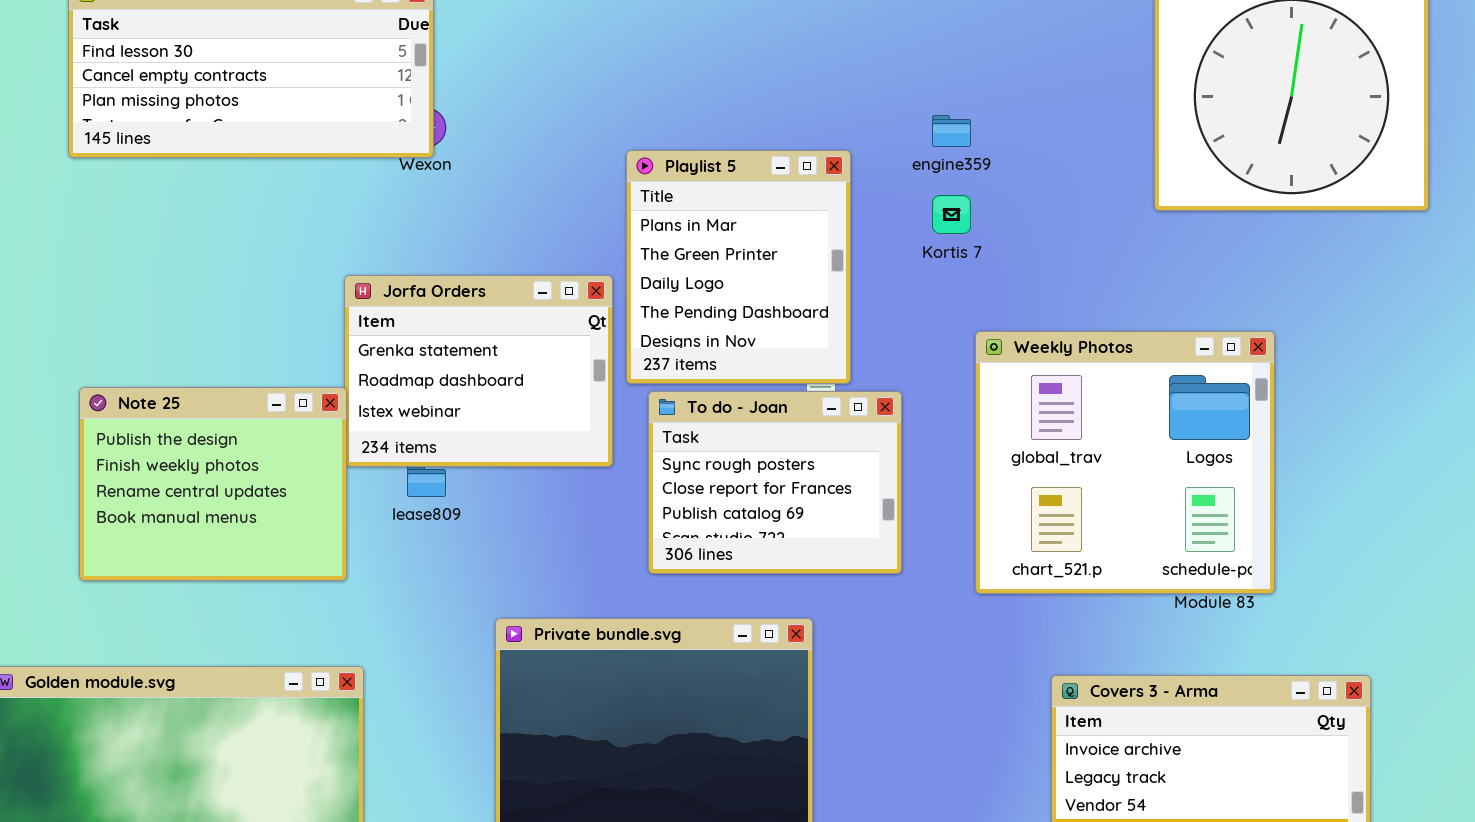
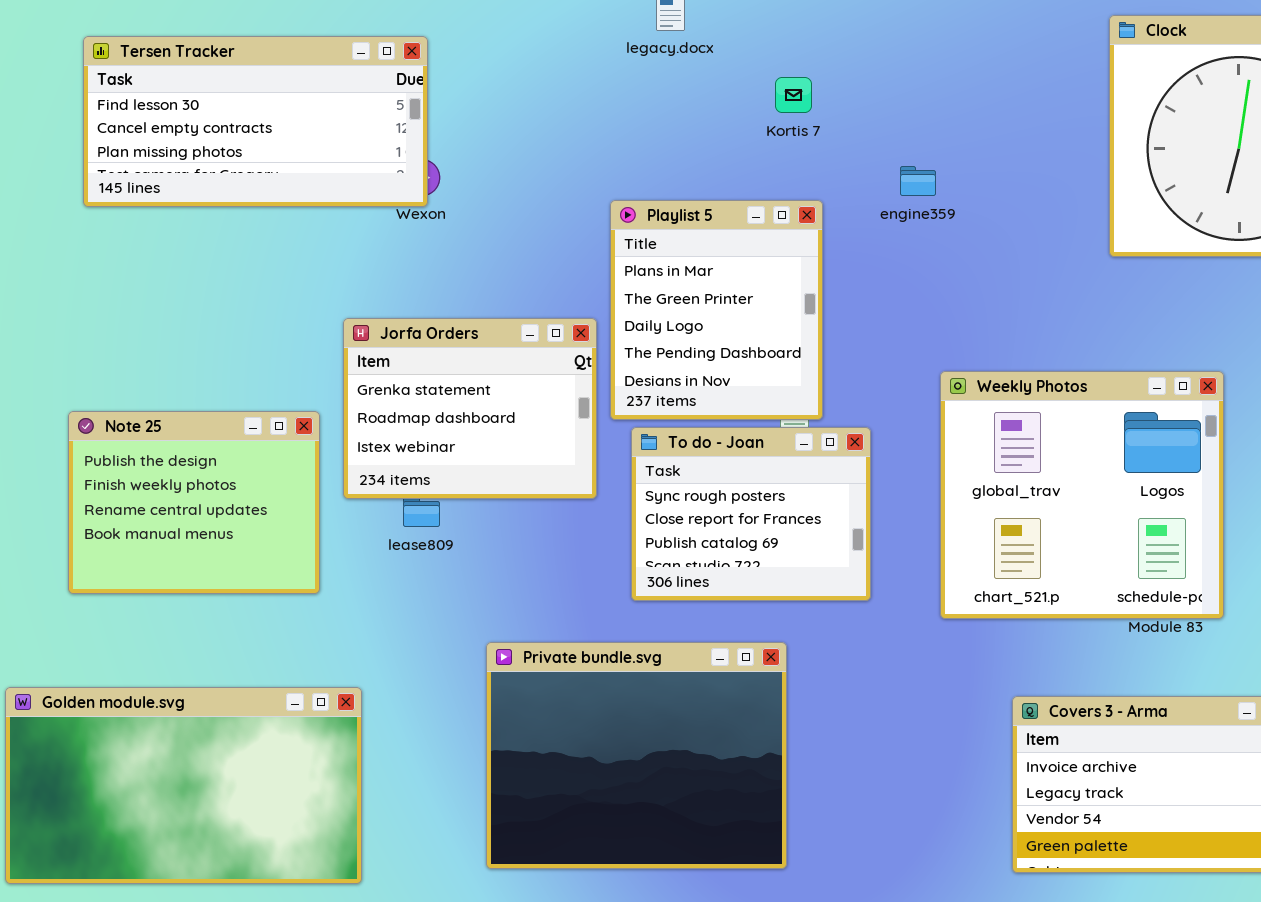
Kortis 7: [932,195,971,234] -> [775,77,812,113], moved
Note 25: [79,387,347,581] -> [68,411,320,594], moved

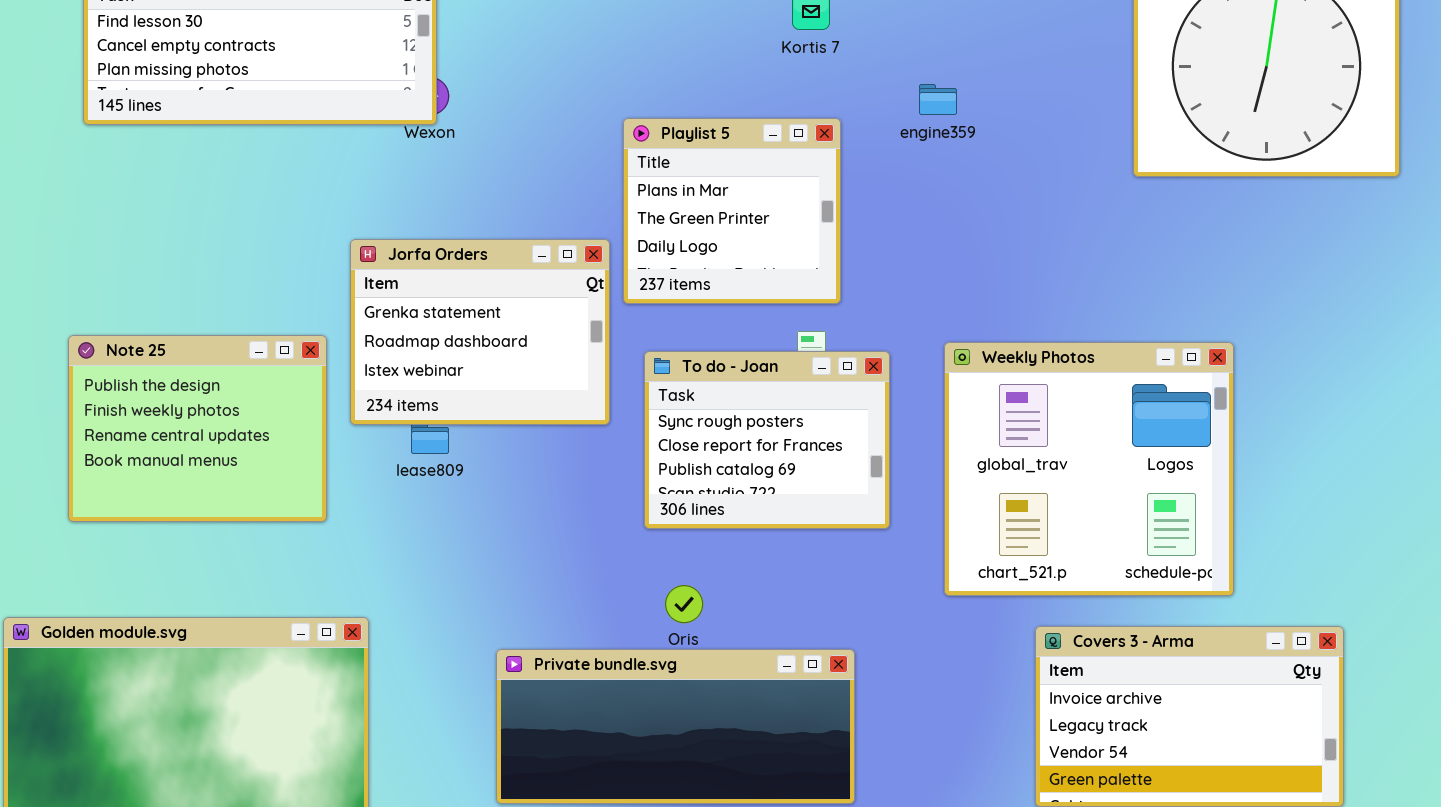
Playlist 5: [610,200,823,420] -> [623,118,841,304], resized
Weekly Photos: [940,371,1224,619] -> [944,342,1234,596], moved
Private bundle.svg: [486,642,787,869] -> [496,649,855,804], resized

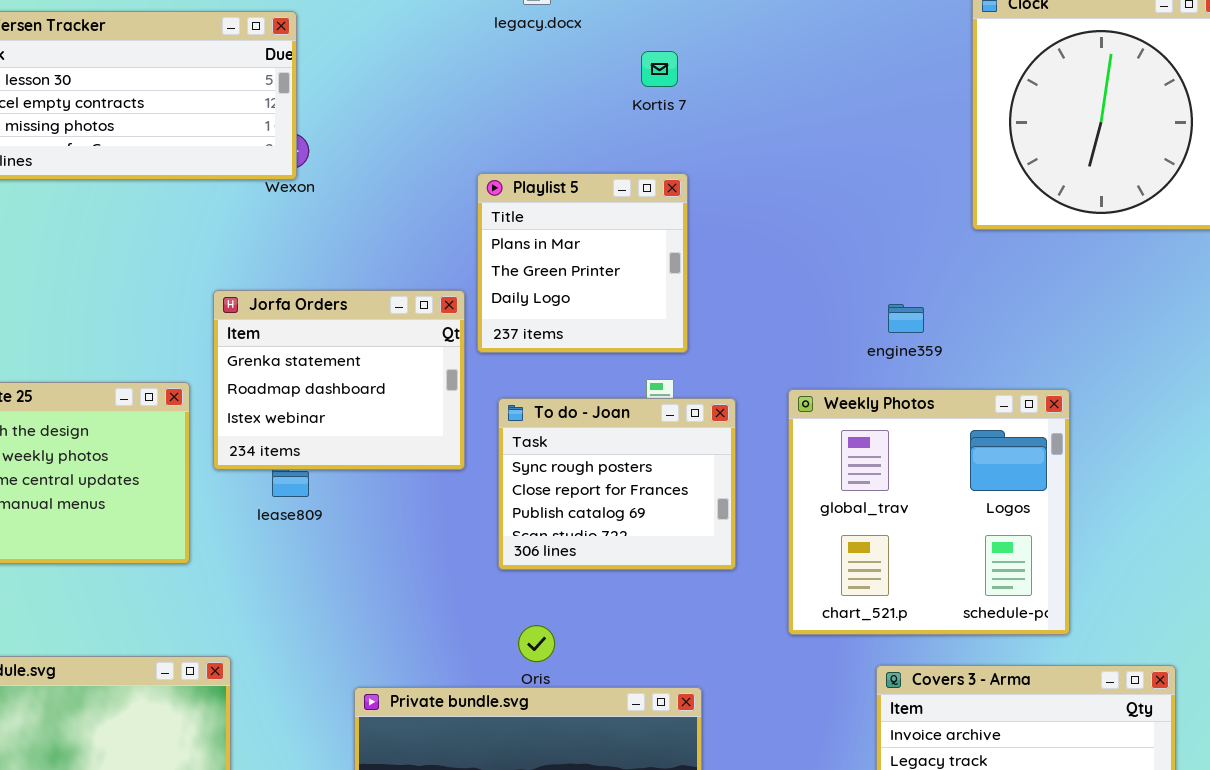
engine359: [919,84,957,115] -> [888,304,924,333], moved

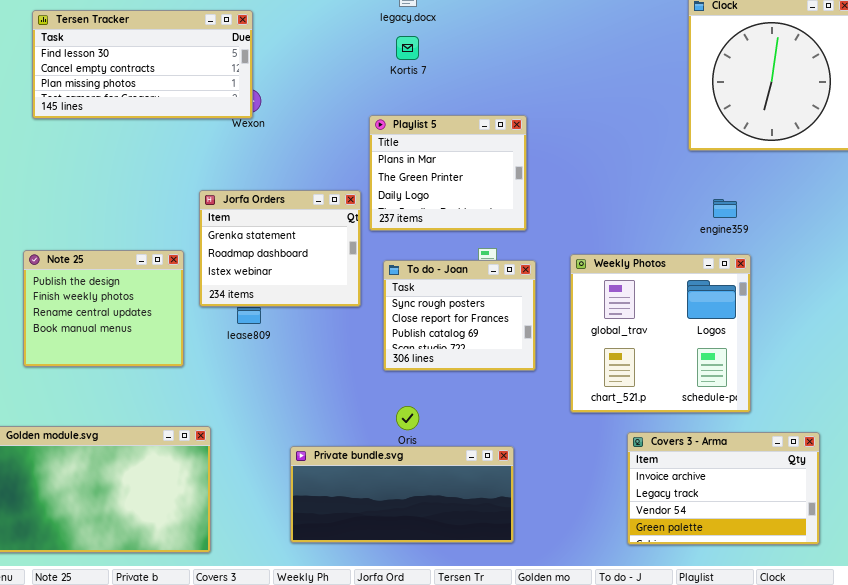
Kortis 7: [641,51,678,87] -> [396,36,419,60], moved
Playlist 5: [477,173,688,353] -> [369,115,527,231], resized
engine359: [888,304,924,333] -> [713,199,737,218], moved

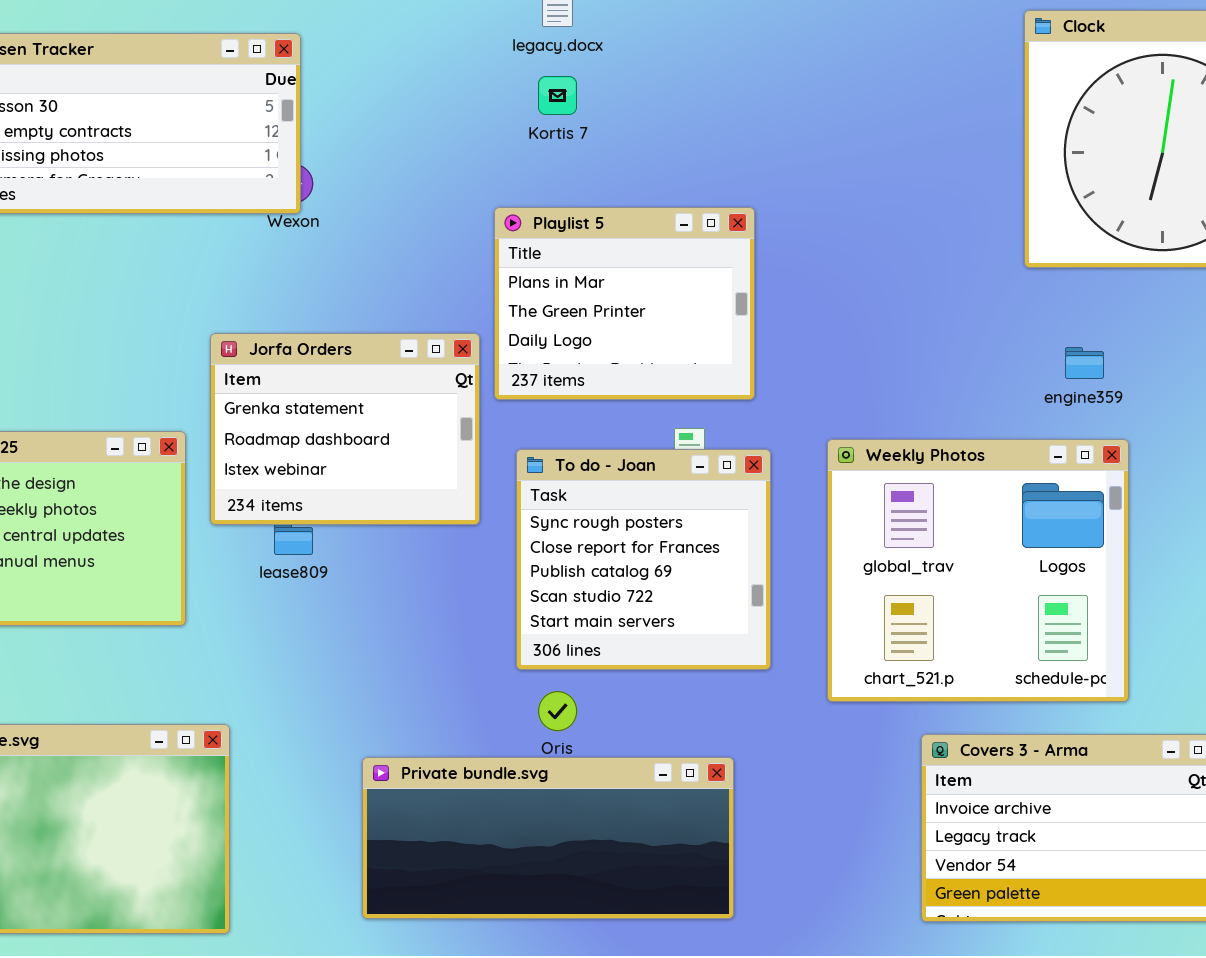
To do - Joan: [383,260,536,371] -> [516,449,771,670], resized

